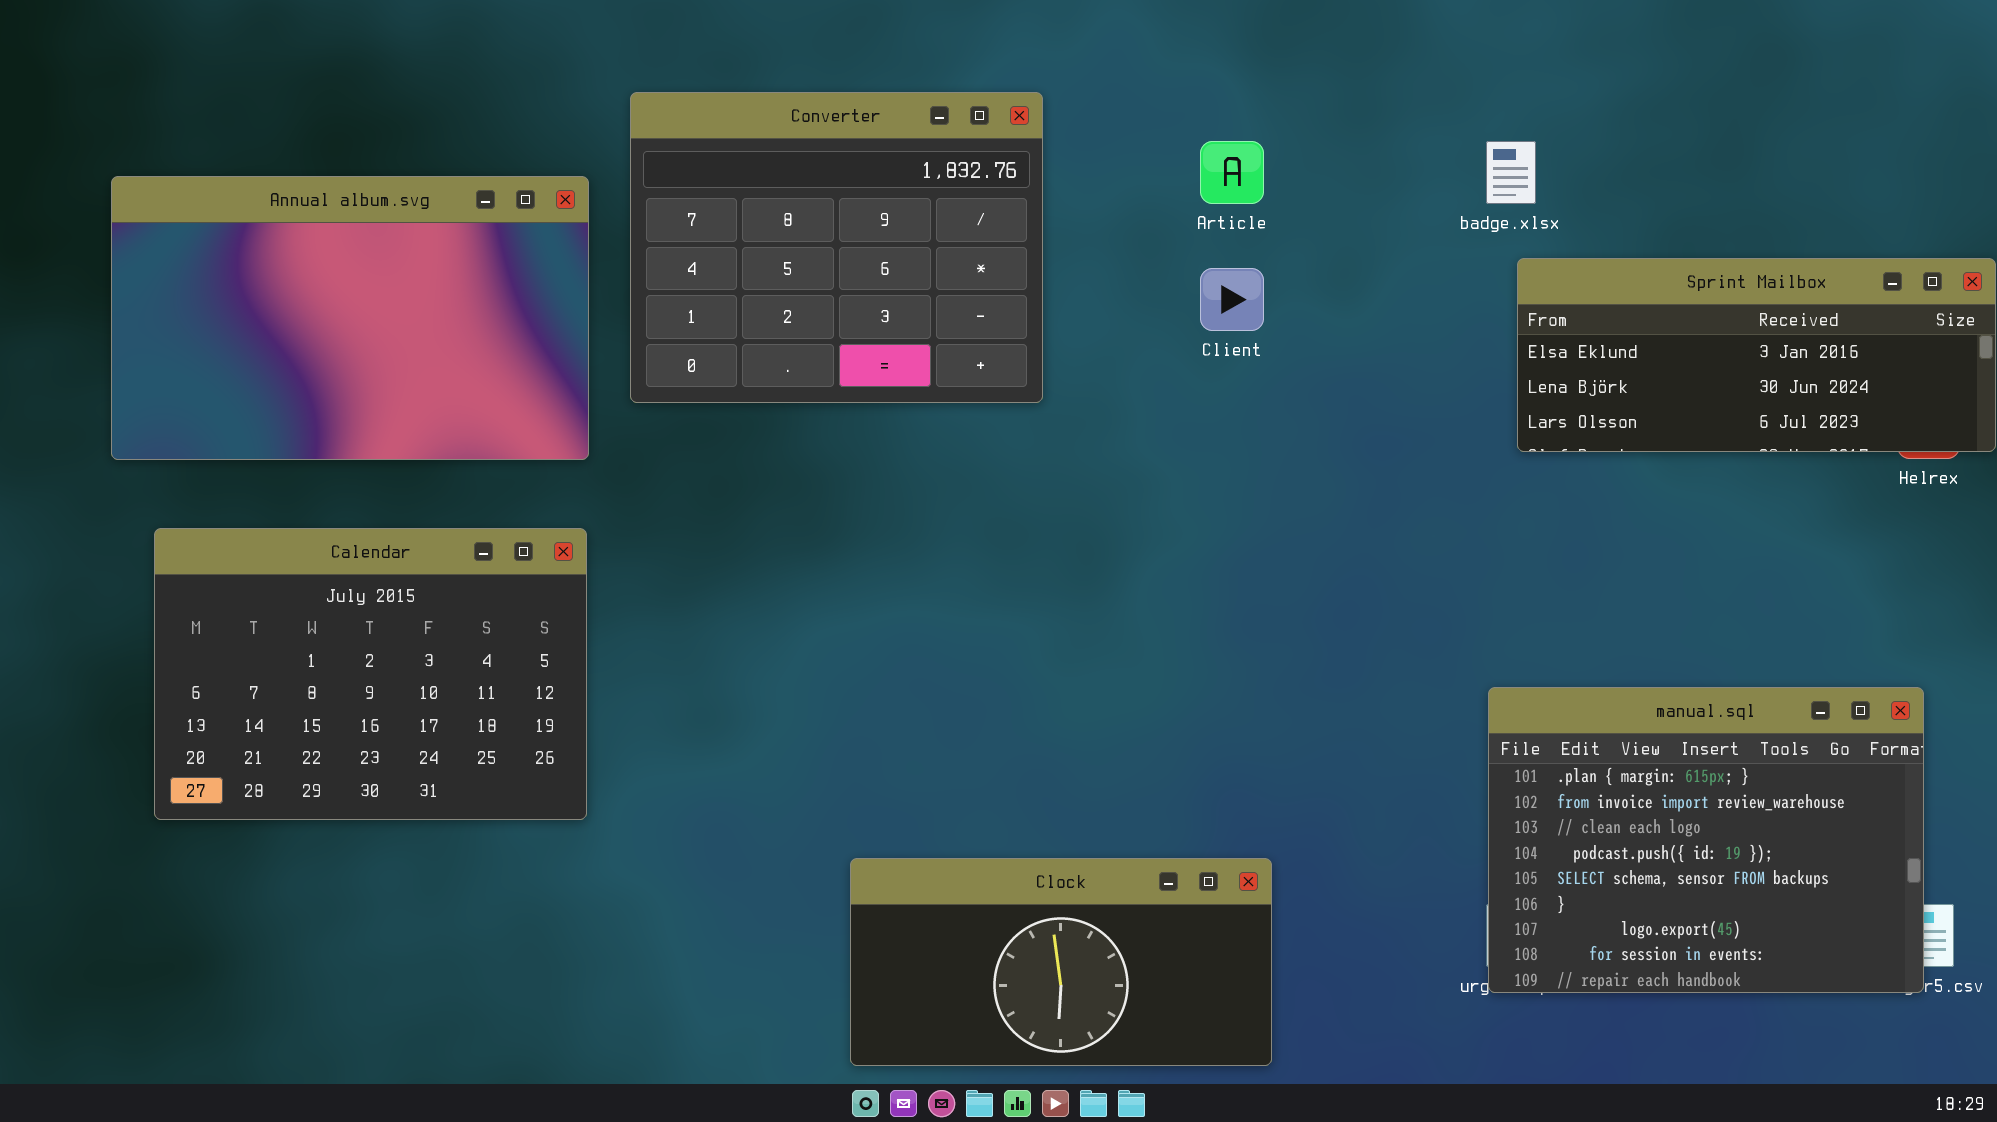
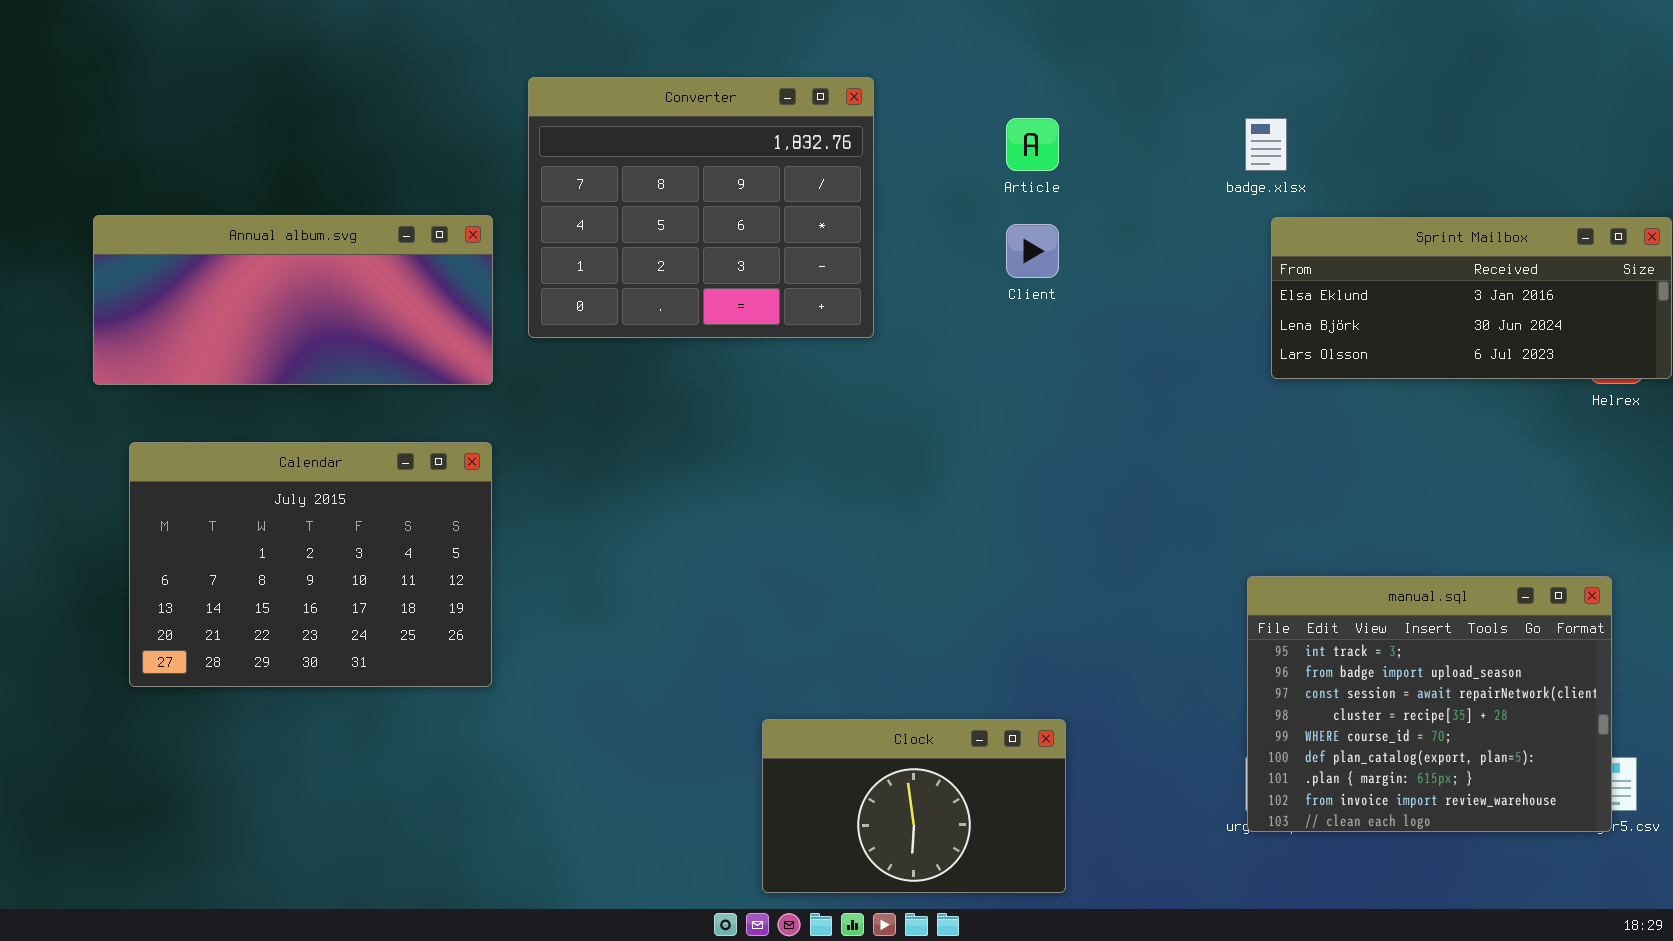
Annual album.svg: [111,176,589,460] -> [93,215,493,385], resized
manual.sql: [1488,687,1924,993] -> [1247,576,1612,832], scrolled up 6 rows
Clock: [850,858,1272,1066] -> [762,719,1066,893], resized

